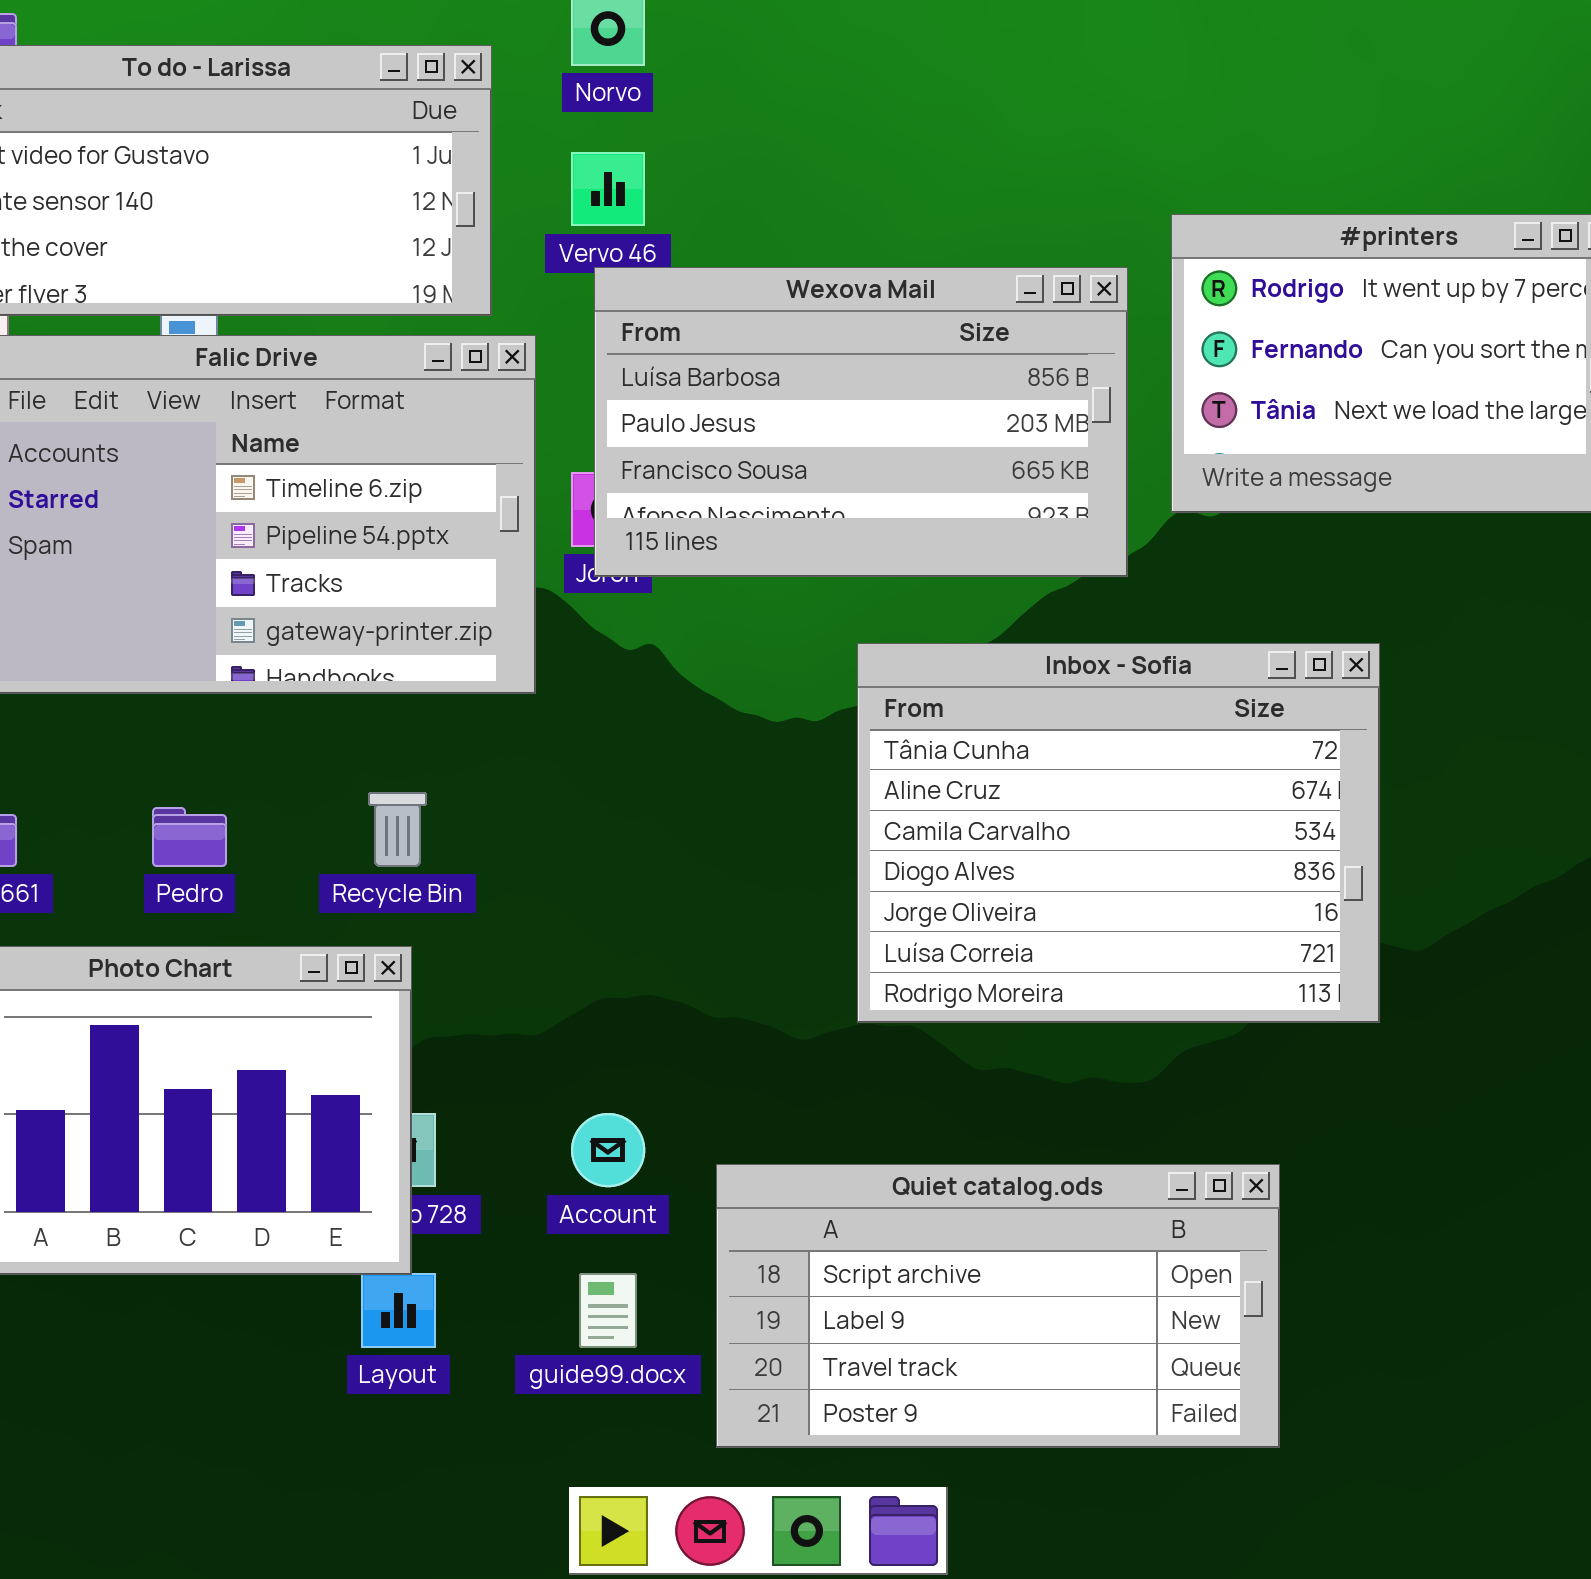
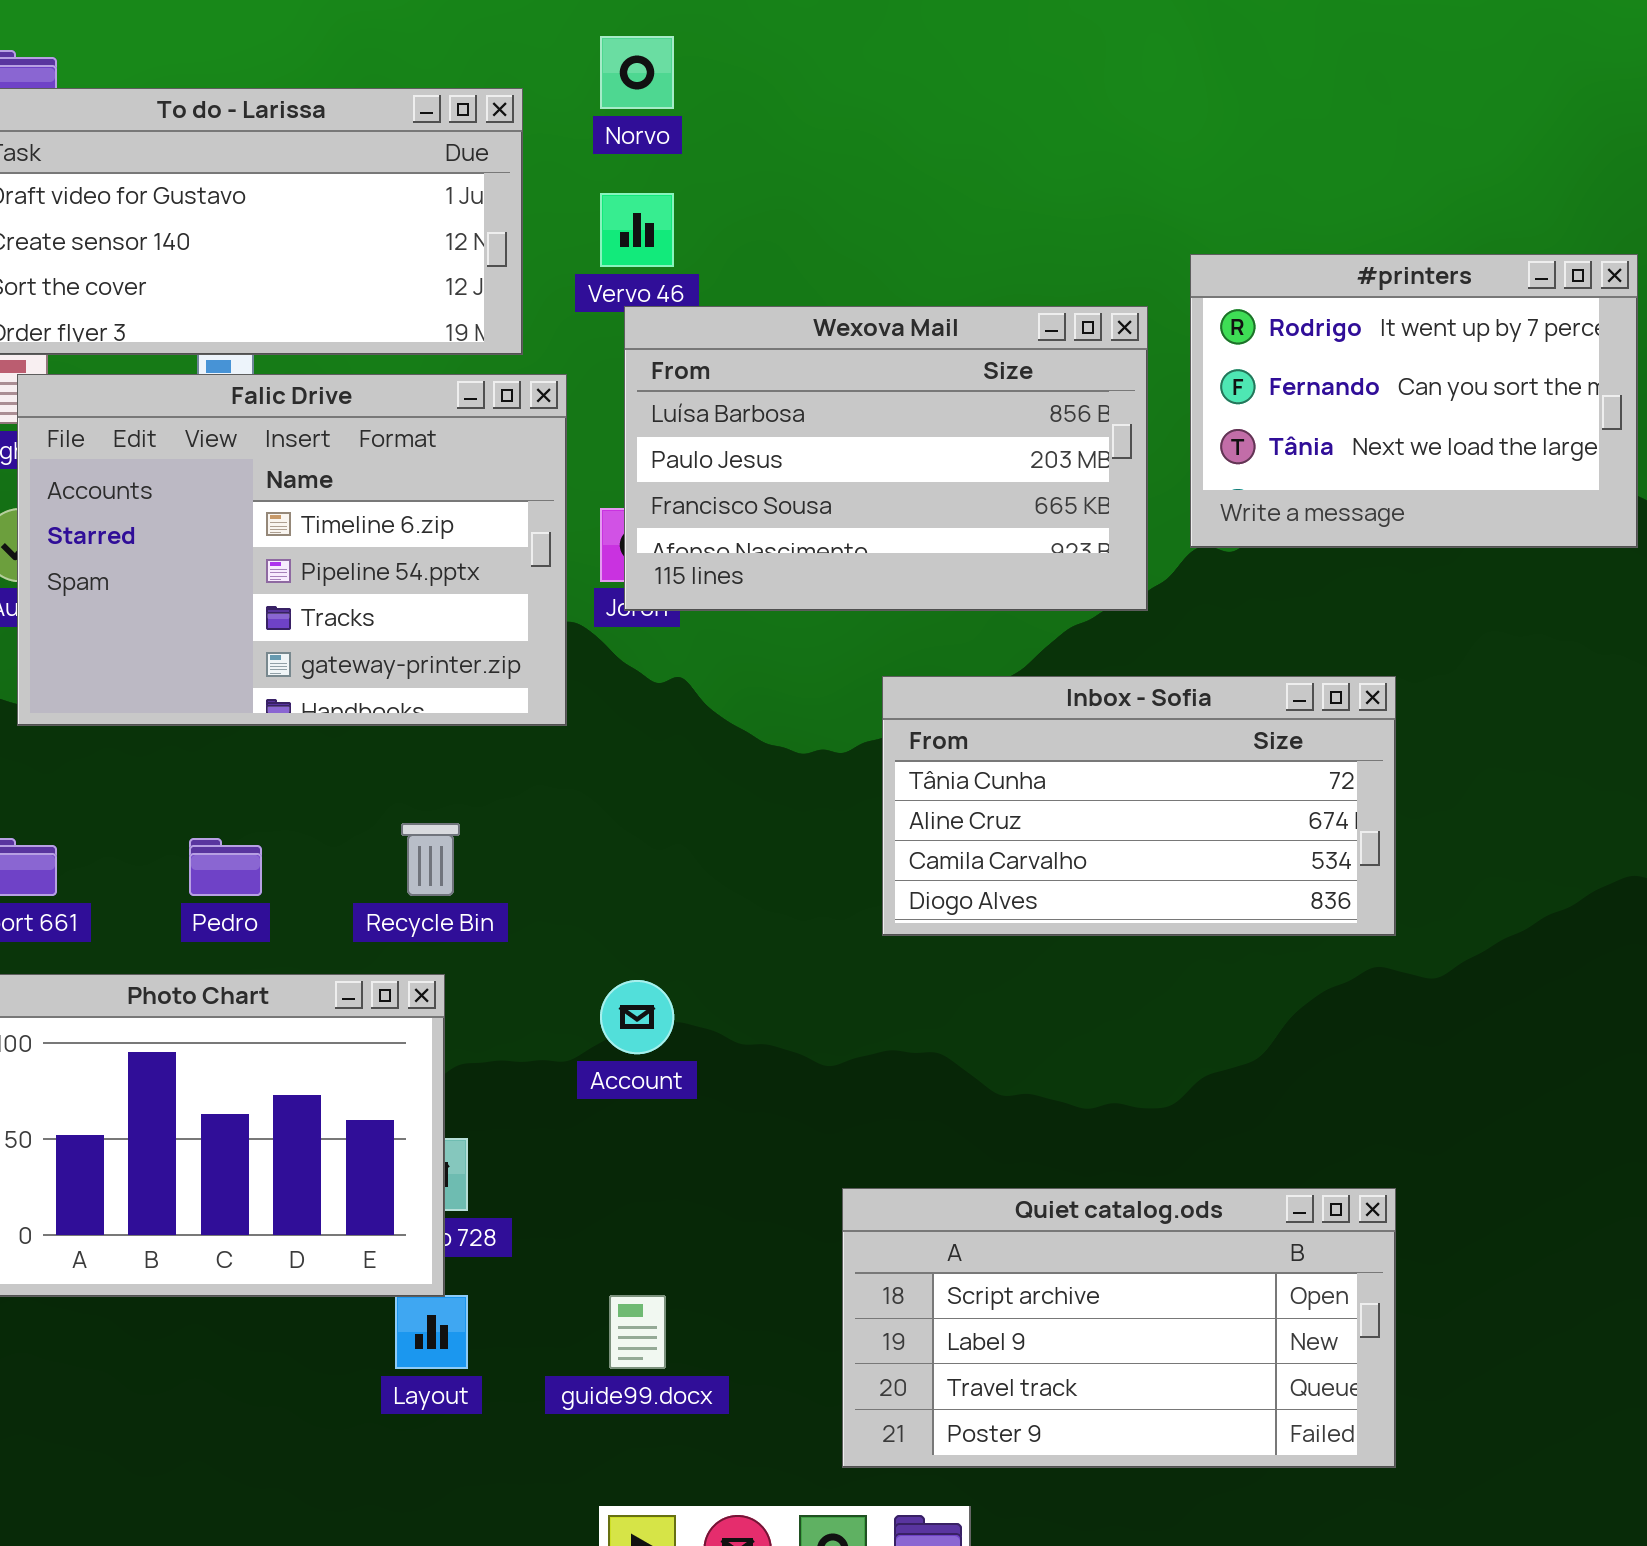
Inbox - Sofia: [857,643,1380,1023] -> [882,676,1396,936], resized
Account: [571,1113,645,1187] -> [600,980,674,1054], moved
Quiet catalog.ods: [716,1164,1280,1448] -> [842,1188,1396,1468], moved

